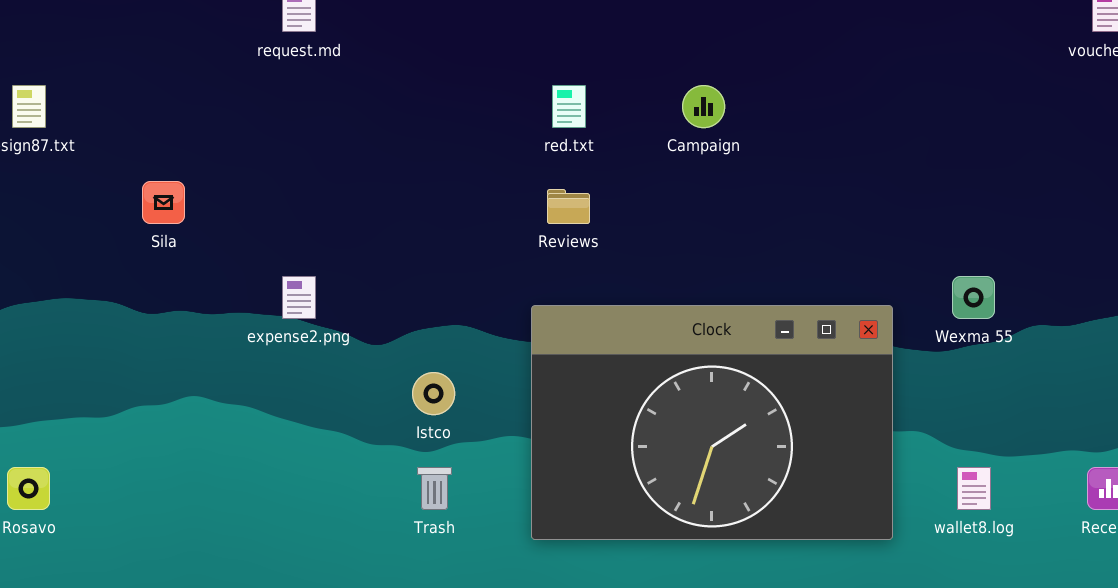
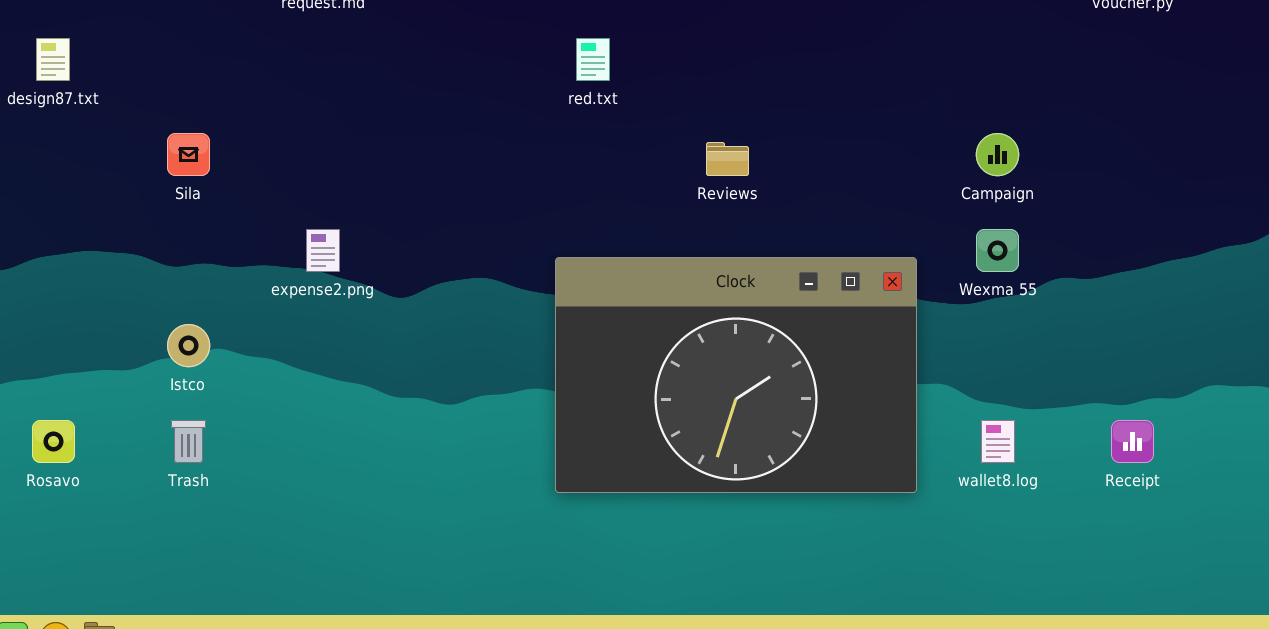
Campaign: [682,85,725,128] -> [976,133,1019,176], moved
Reviews: [547,189,590,224] -> [706,142,749,176], moved
Istco: [412,372,455,415] -> [167,324,210,367], moved
Trash: [417,467,452,510] -> [171,420,206,463], moved

